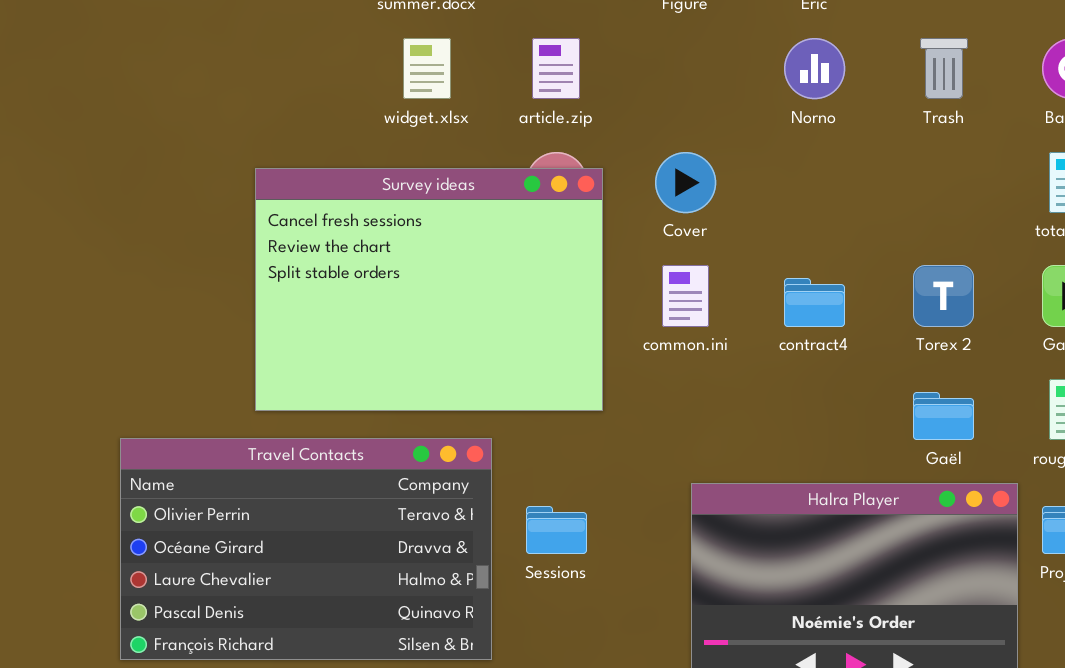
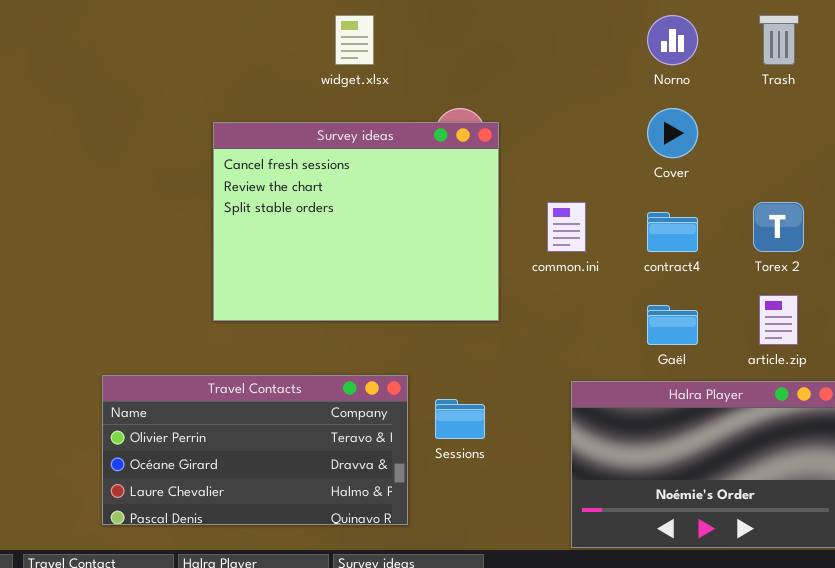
article.zip: [532,38,580,99] -> [759,295,798,345], moved
Cover: [655,152,716,213] -> [647,108,698,158], moved
Gaël: [913,392,974,440] -> [647,305,698,345], moved
Travel Contacts: [120,438,492,660] -> [102,375,408,525], resized

